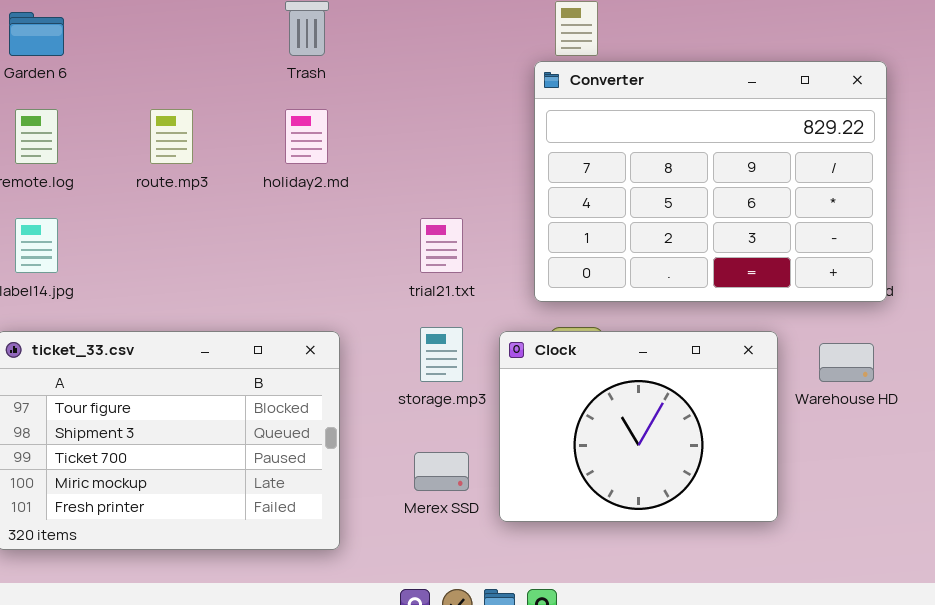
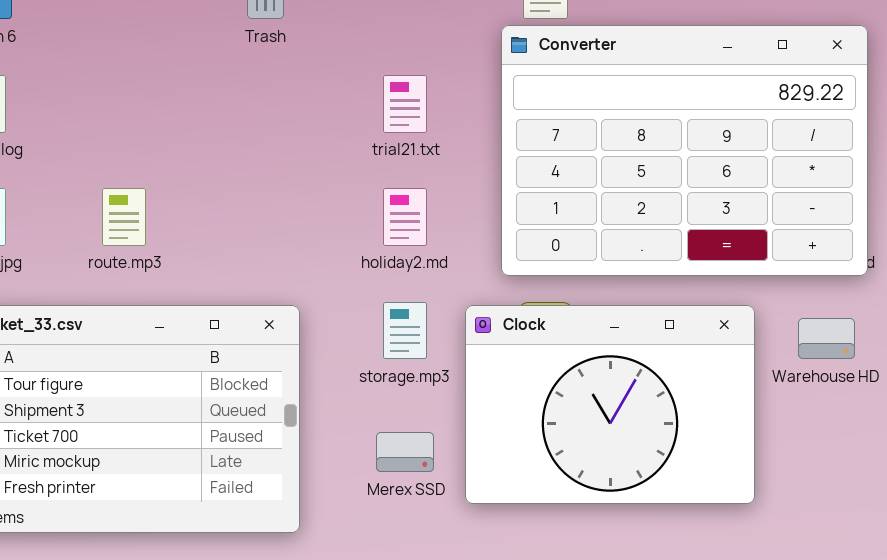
route.mp3: [150,109,193,164] -> [102,188,146,246], moved
holiday2.md: [285,109,328,164] -> [383,188,427,246], moved
trial21.txt: [420,218,463,273] -> [383,75,427,133], moved

